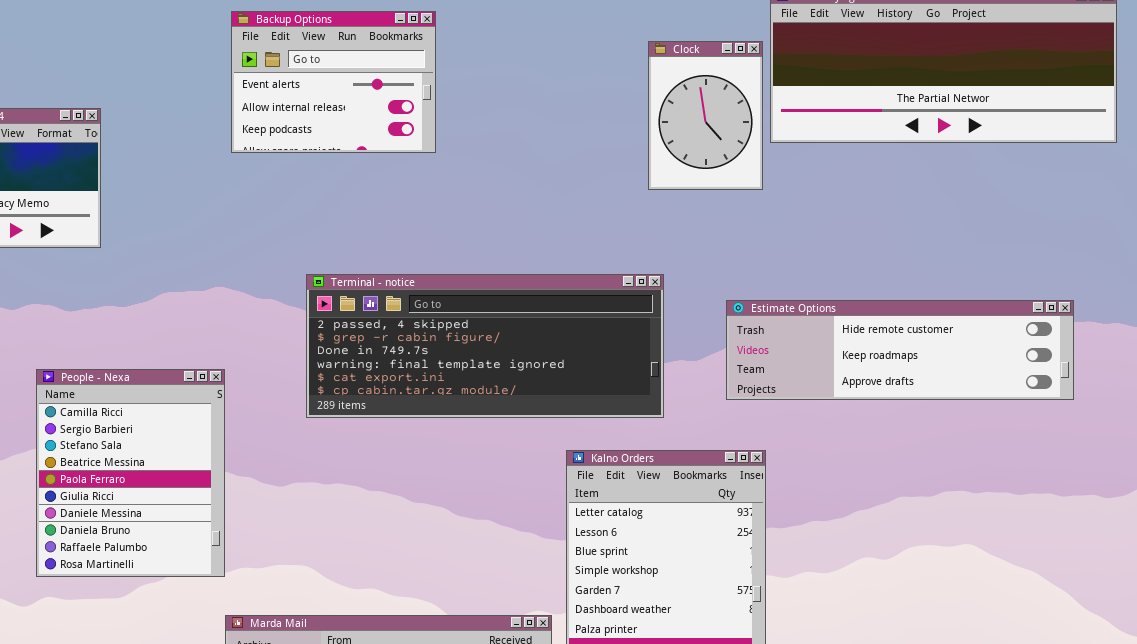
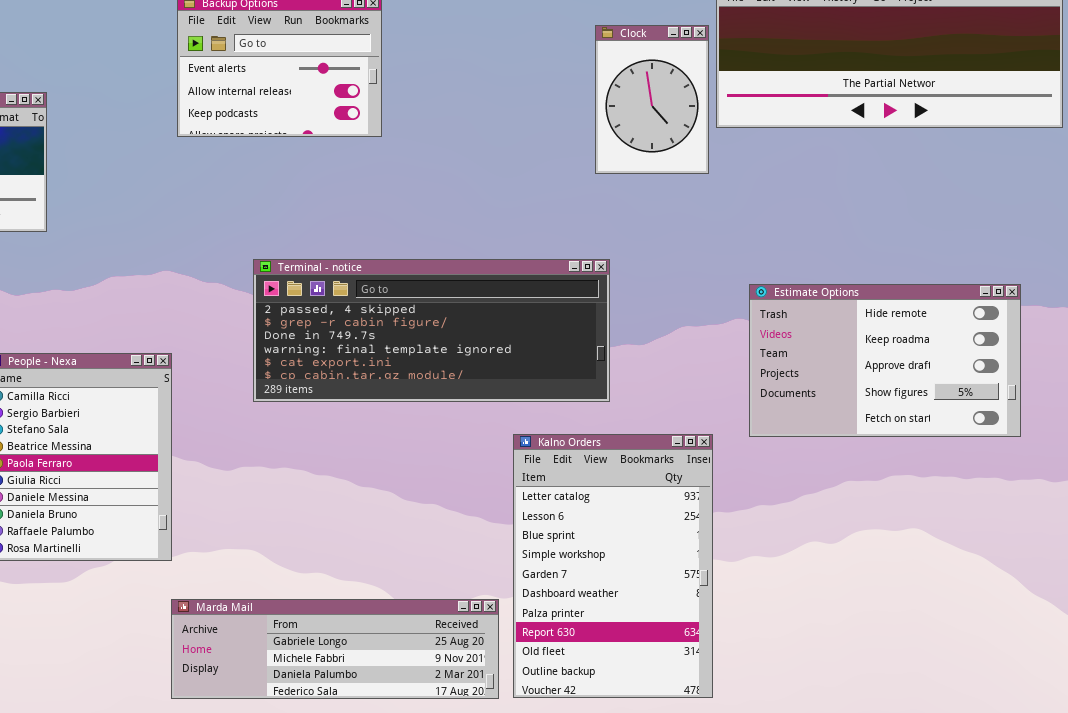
Estimate Options: [726,300,1074,400] -> [749,284,1021,437], resized

